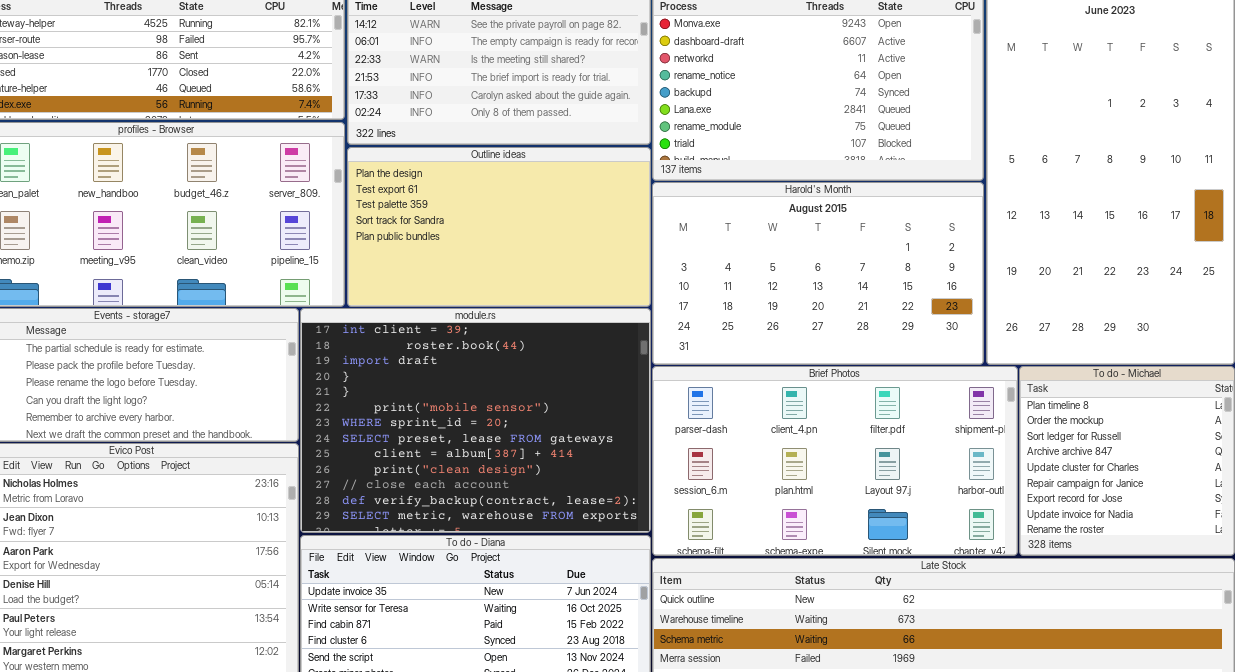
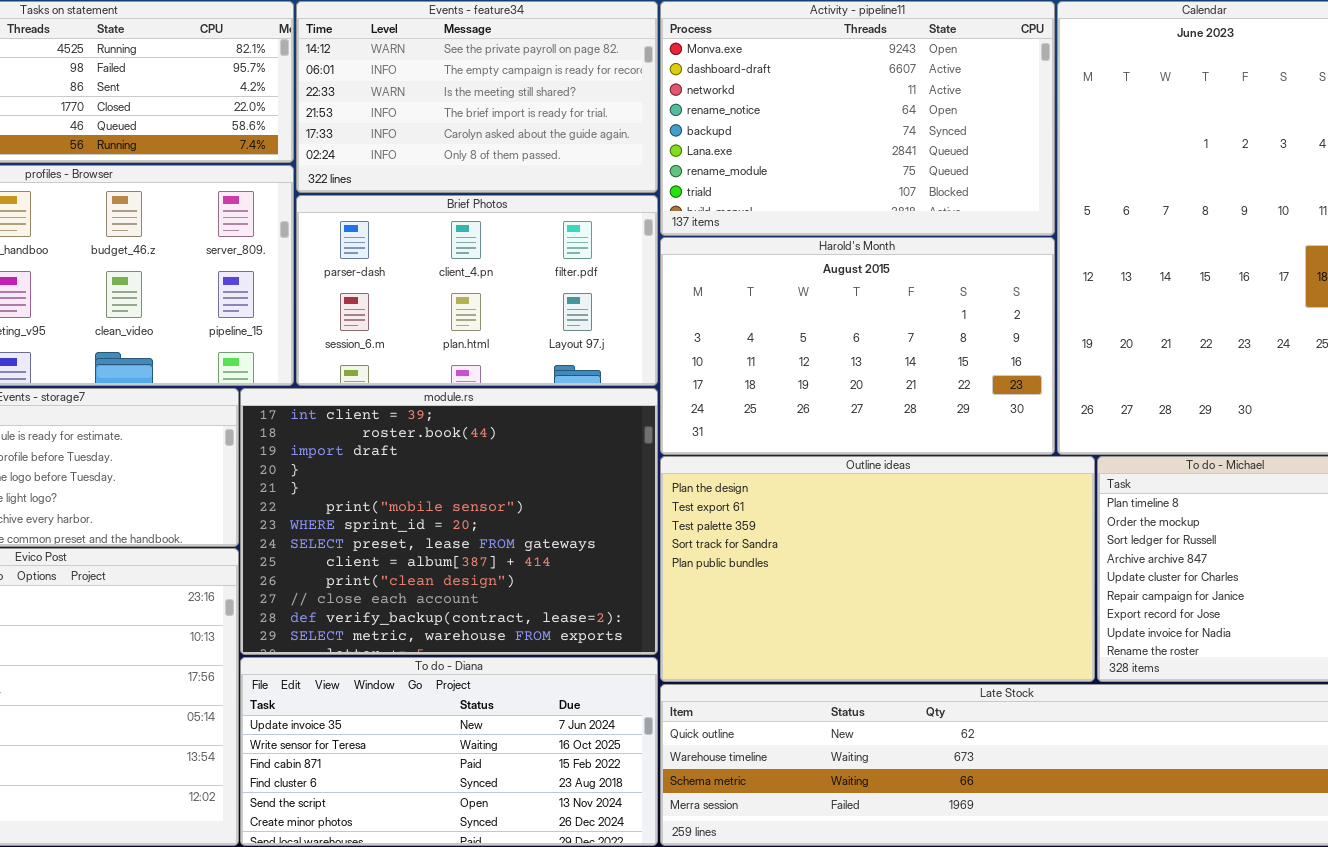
Outline ideas: [347,147,651,307] -> [660,456,1095,682], moved, resized
Brief Photos: [652,366,1018,556] -> [296,195,658,386], moved, resized

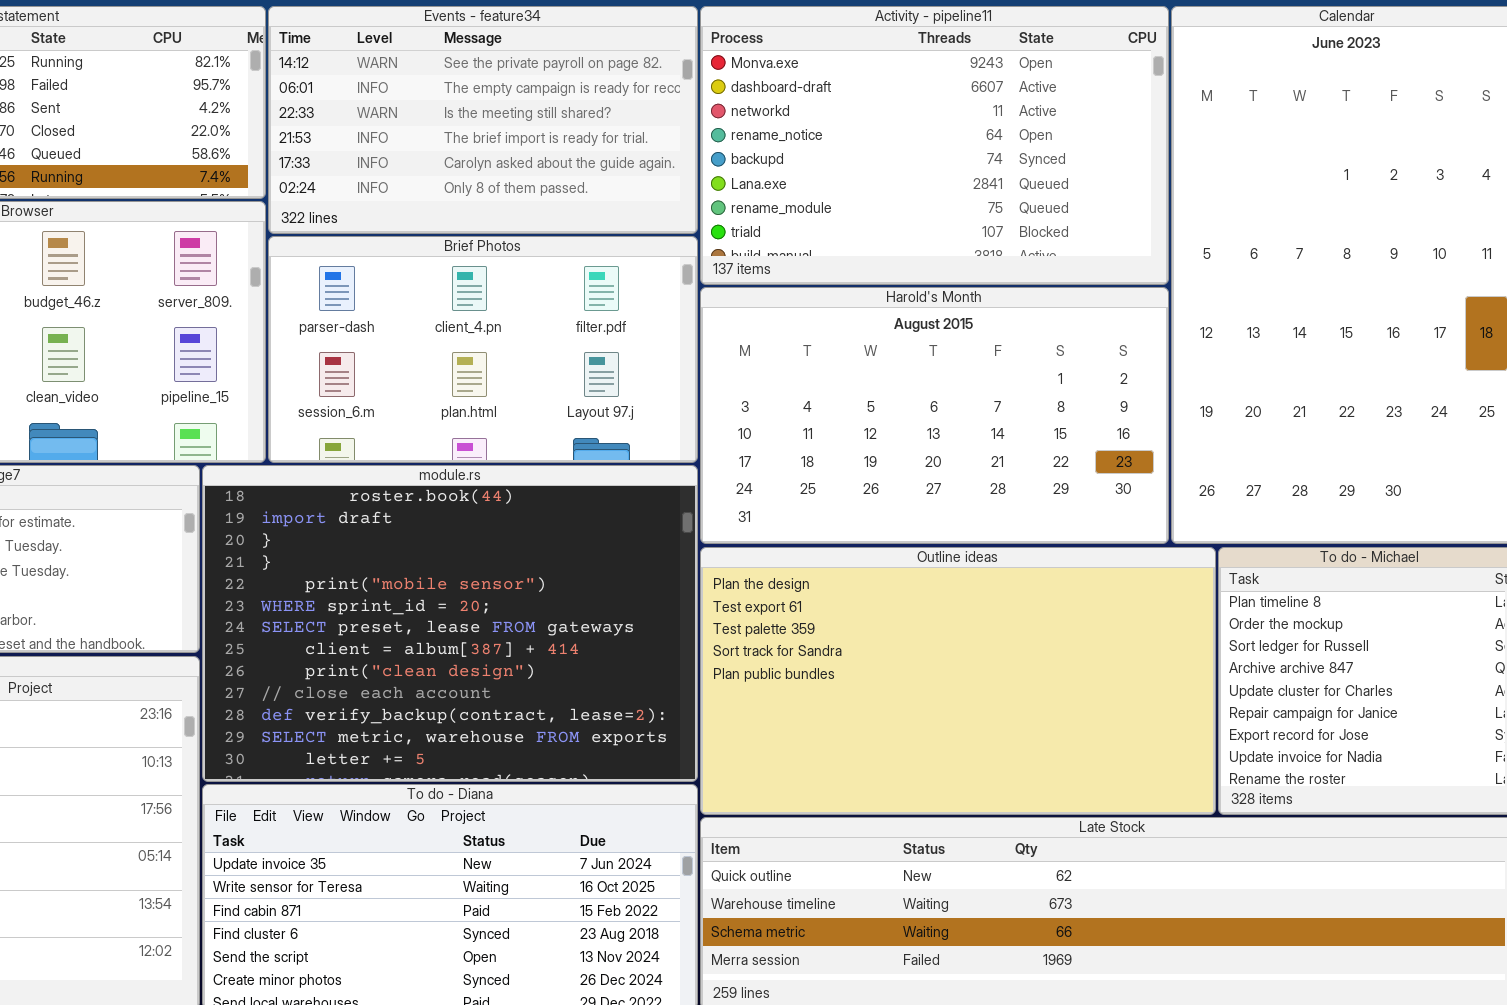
module.rs: [240,388,658,655] -> [202,465,698,782], scrolled down 1 row

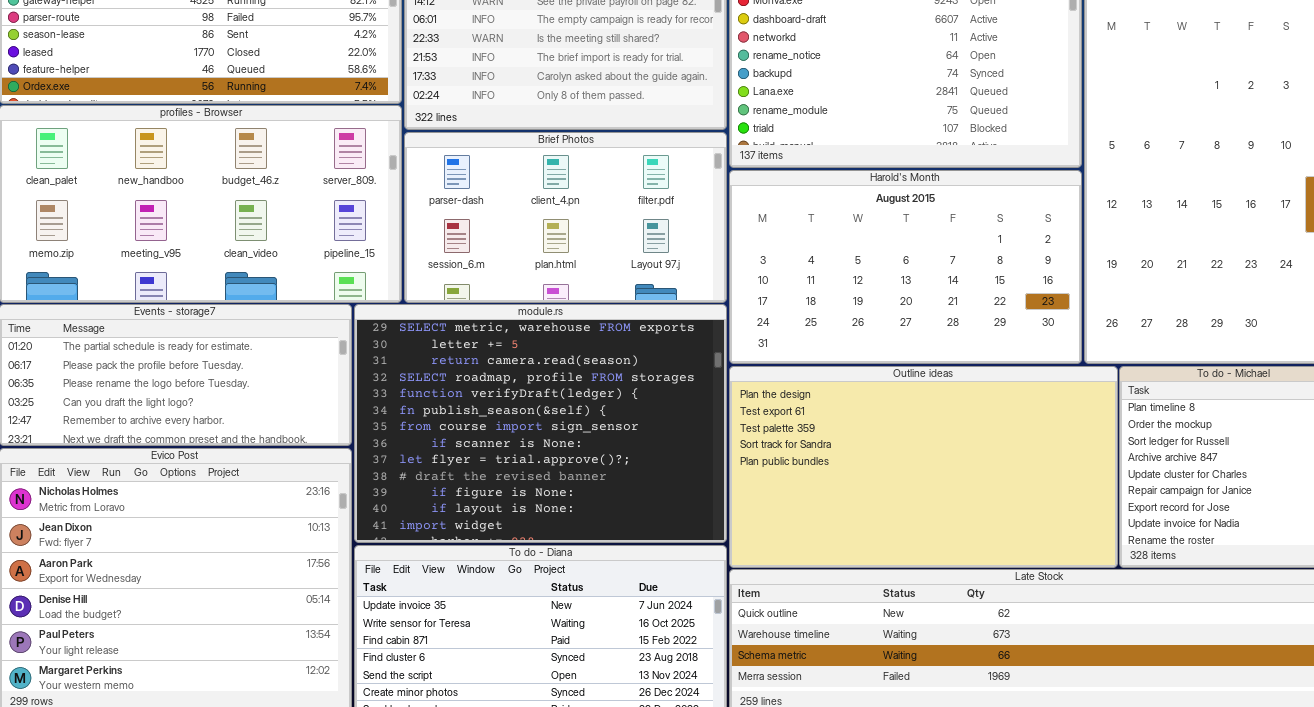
module.rs: [202,465,698,782] -> [354,304,727,543], scrolled down 11 rows

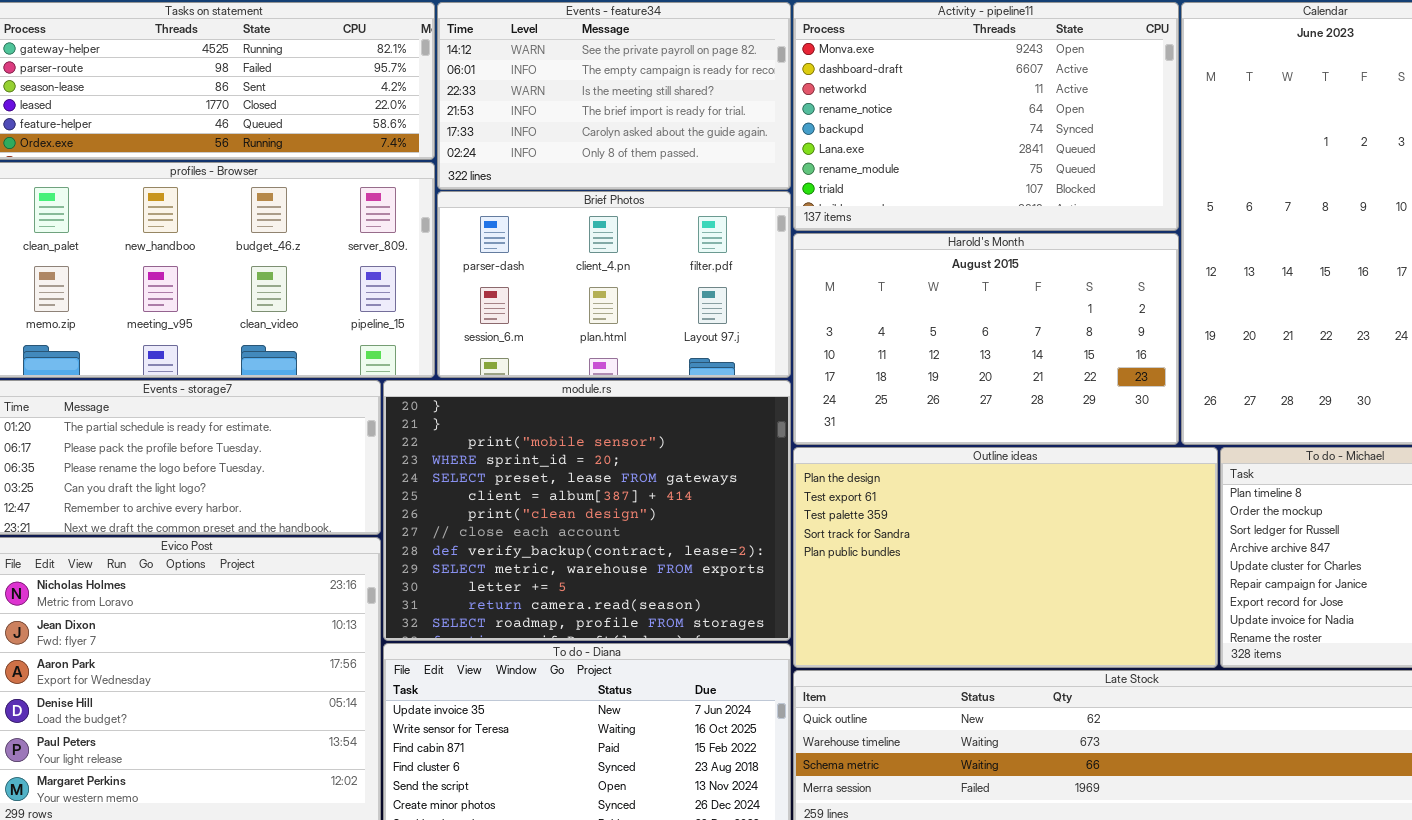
module.rs: [354,304,727,543] -> [383,380,791,641], scrolled up 9 rows

